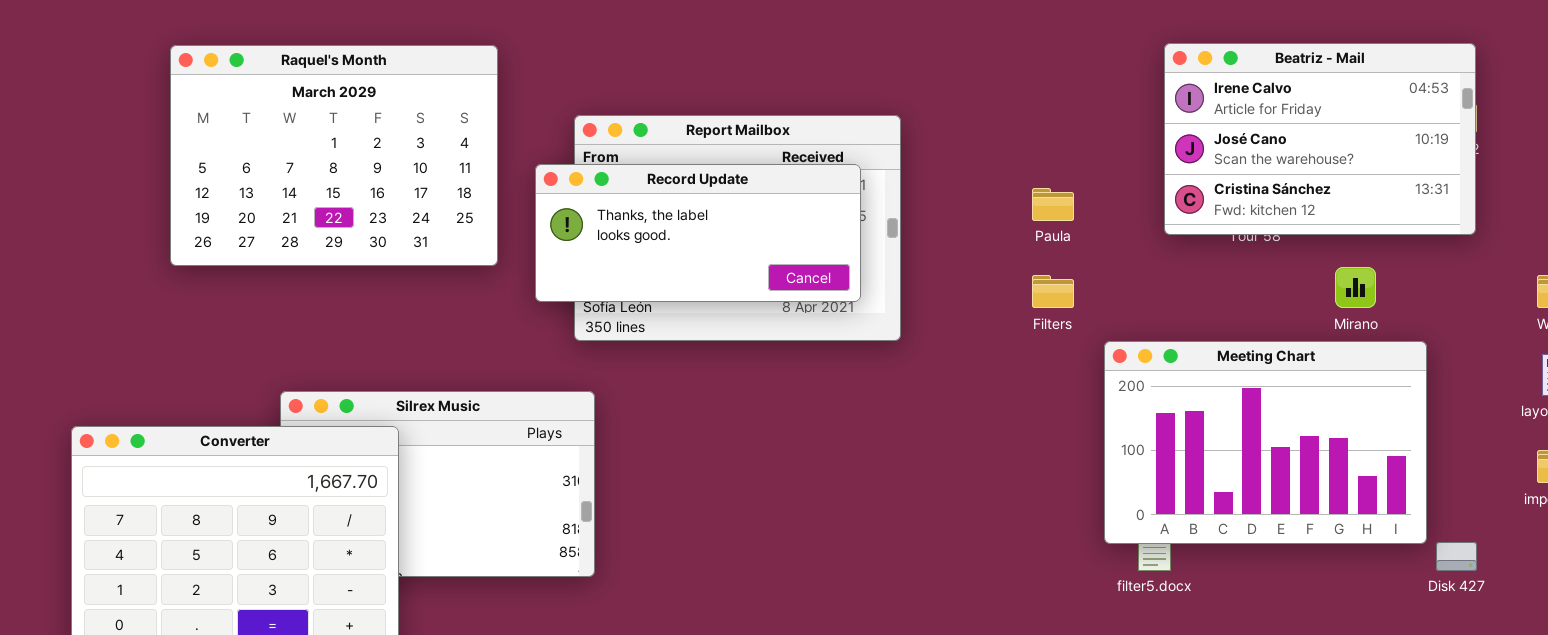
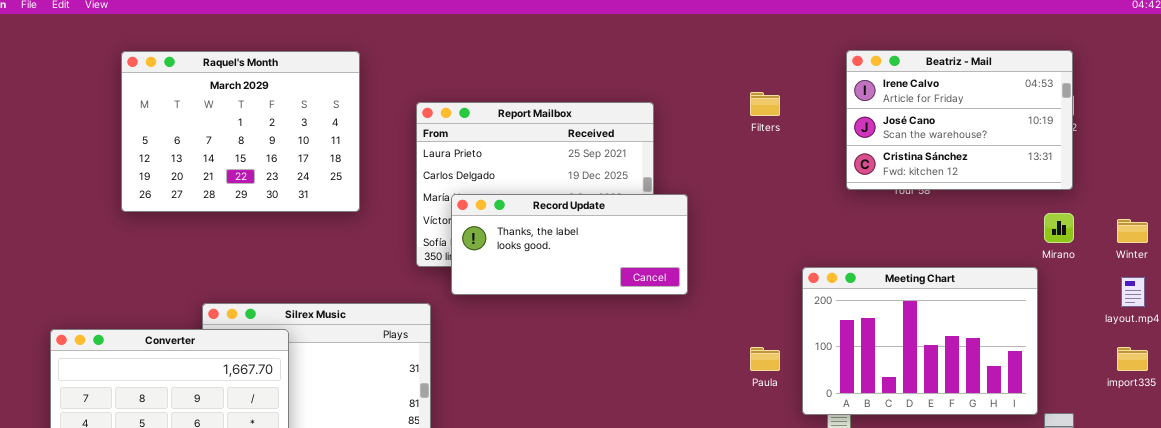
Record Update: [535,164,861,302] -> [451,194,688,295], moved
Paula: [1032,188,1074,221] -> [750,347,780,371], moved
Mirano: [1335,267,1376,308] -> [1044,213,1074,243], moved
Filters: [1032,275,1074,308] -> [750,92,780,116], moved

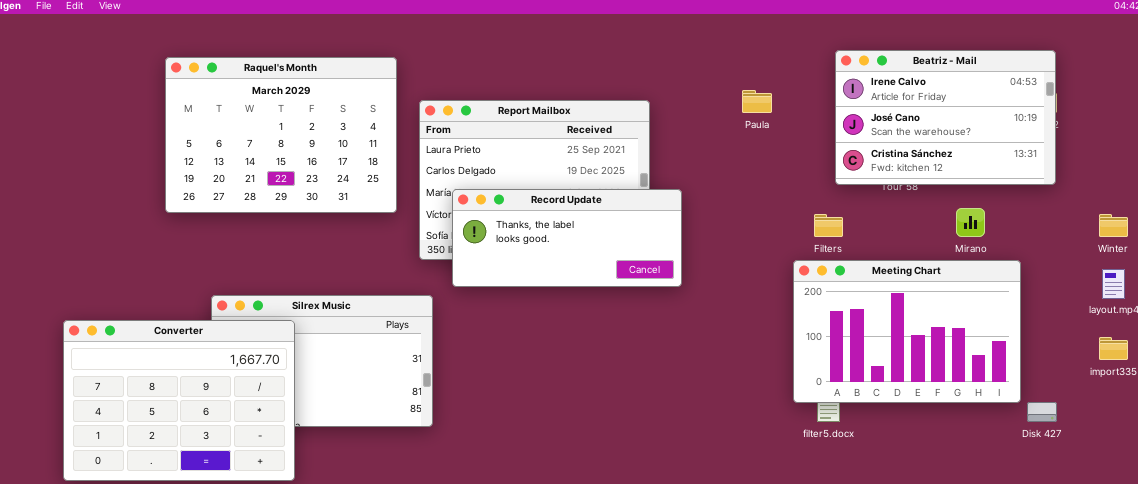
Raquel's Month: [121,51,360,212] -> [165,57,397,213], moved
Filters: [750,92,780,116] -> [814,214,843,237], moved
Mirano: [1044,213,1074,243] -> [956,208,985,237], moved
Paula: [750,347,780,371] -> [742,90,772,113], moved

